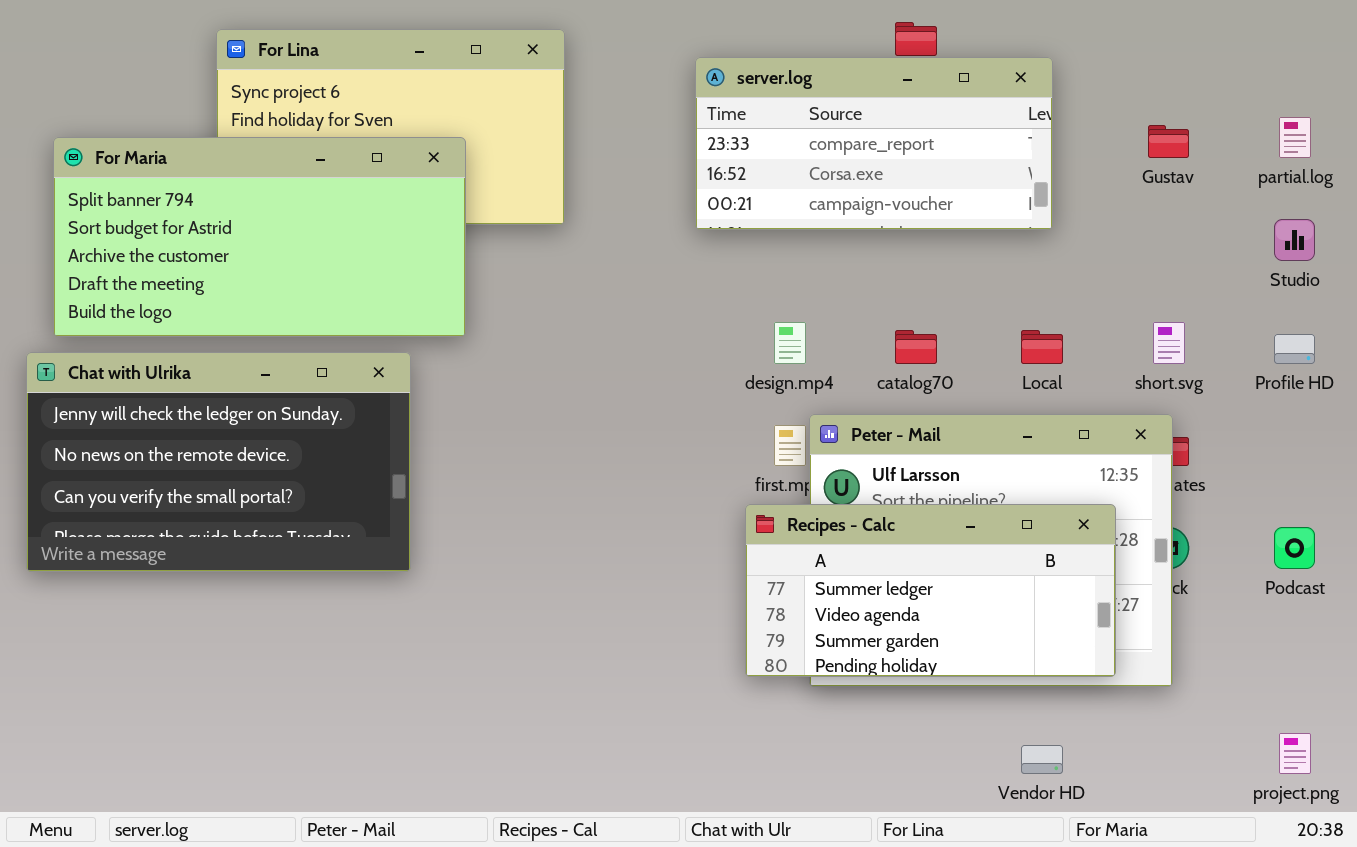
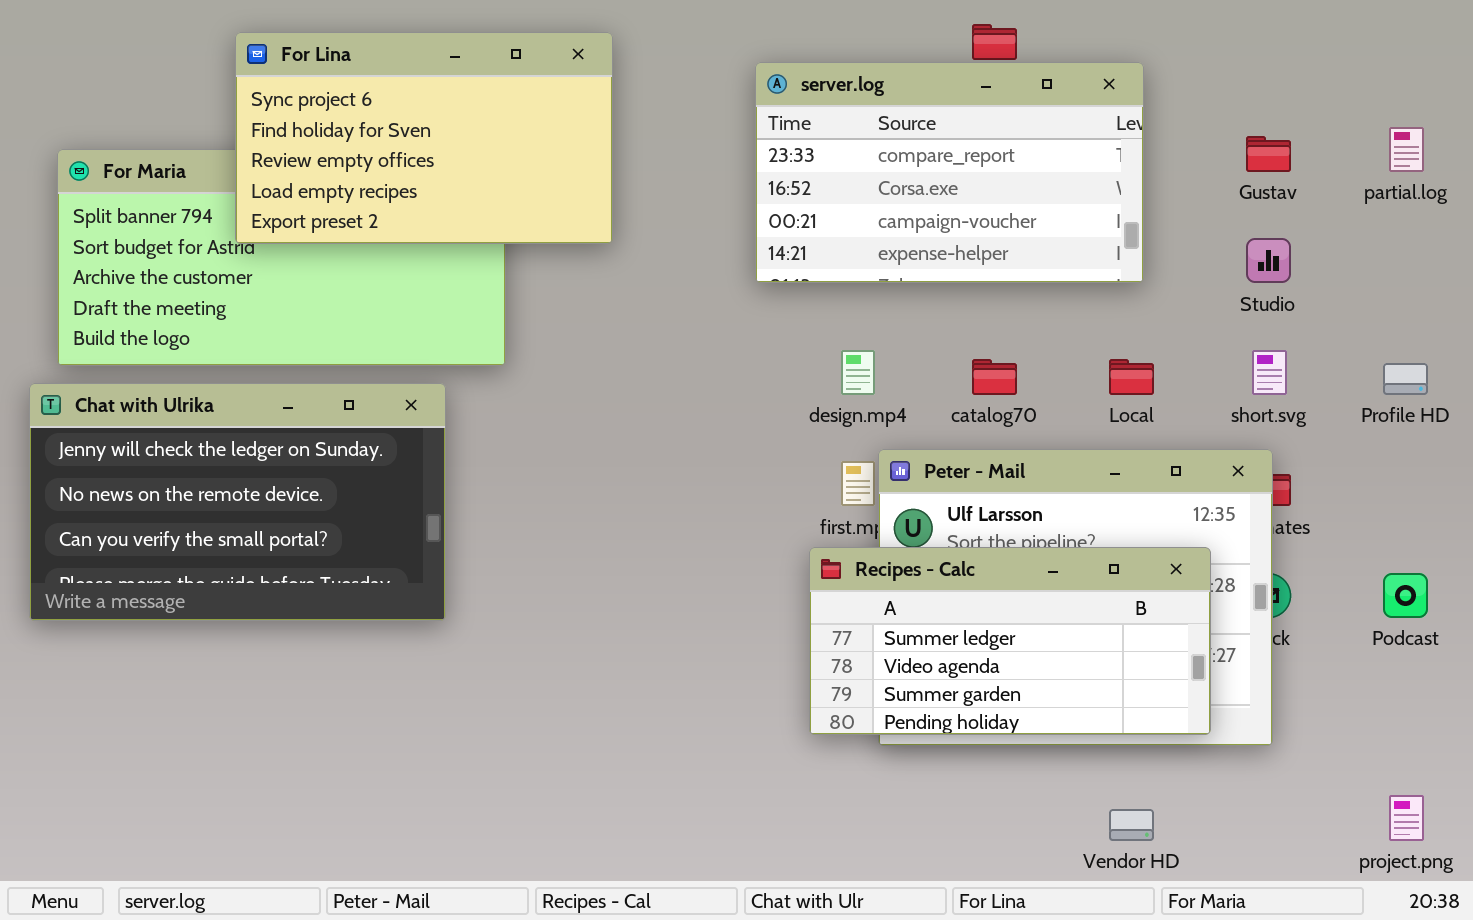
For Lina: [216,29,565,225] -> [235,32,613,244], raised
server.log: [695,57,1053,230] -> [755,62,1144,283], resized
Studio: [1274,219,1315,261] -> [1246,238,1291,283], moved

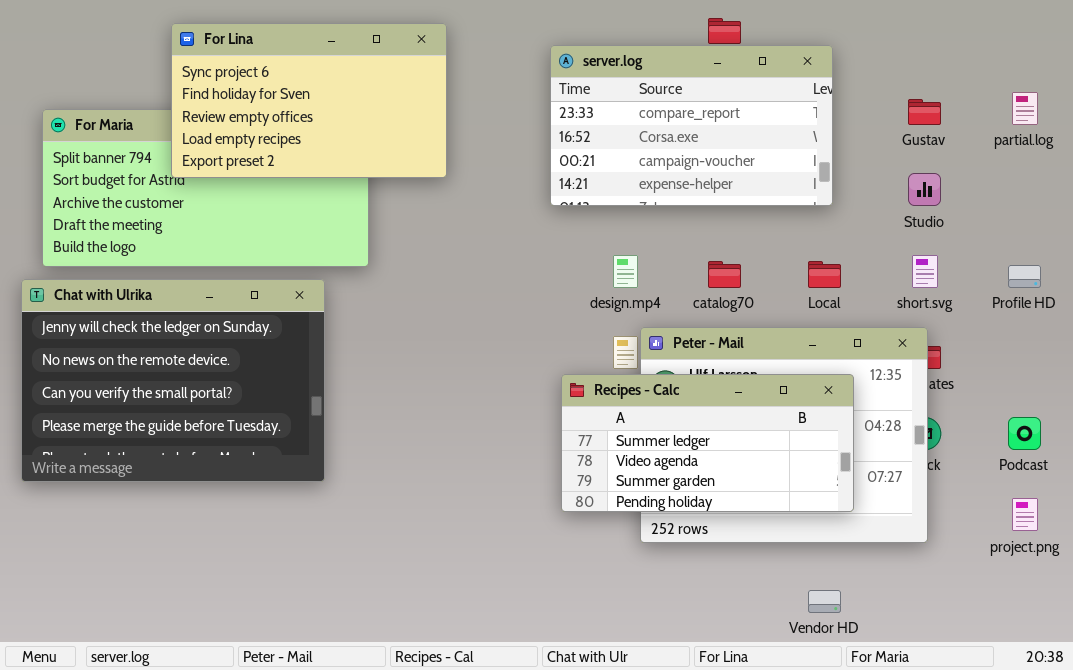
Chat with Ulrika: [29,383,446,621] -> [21,279,325,482], resized
Recipes - Calc: [809,547,1211,735] -> [561,374,854,512], moved
project.png: [1389,795,1424,841] -> [1012,498,1038,531], moved

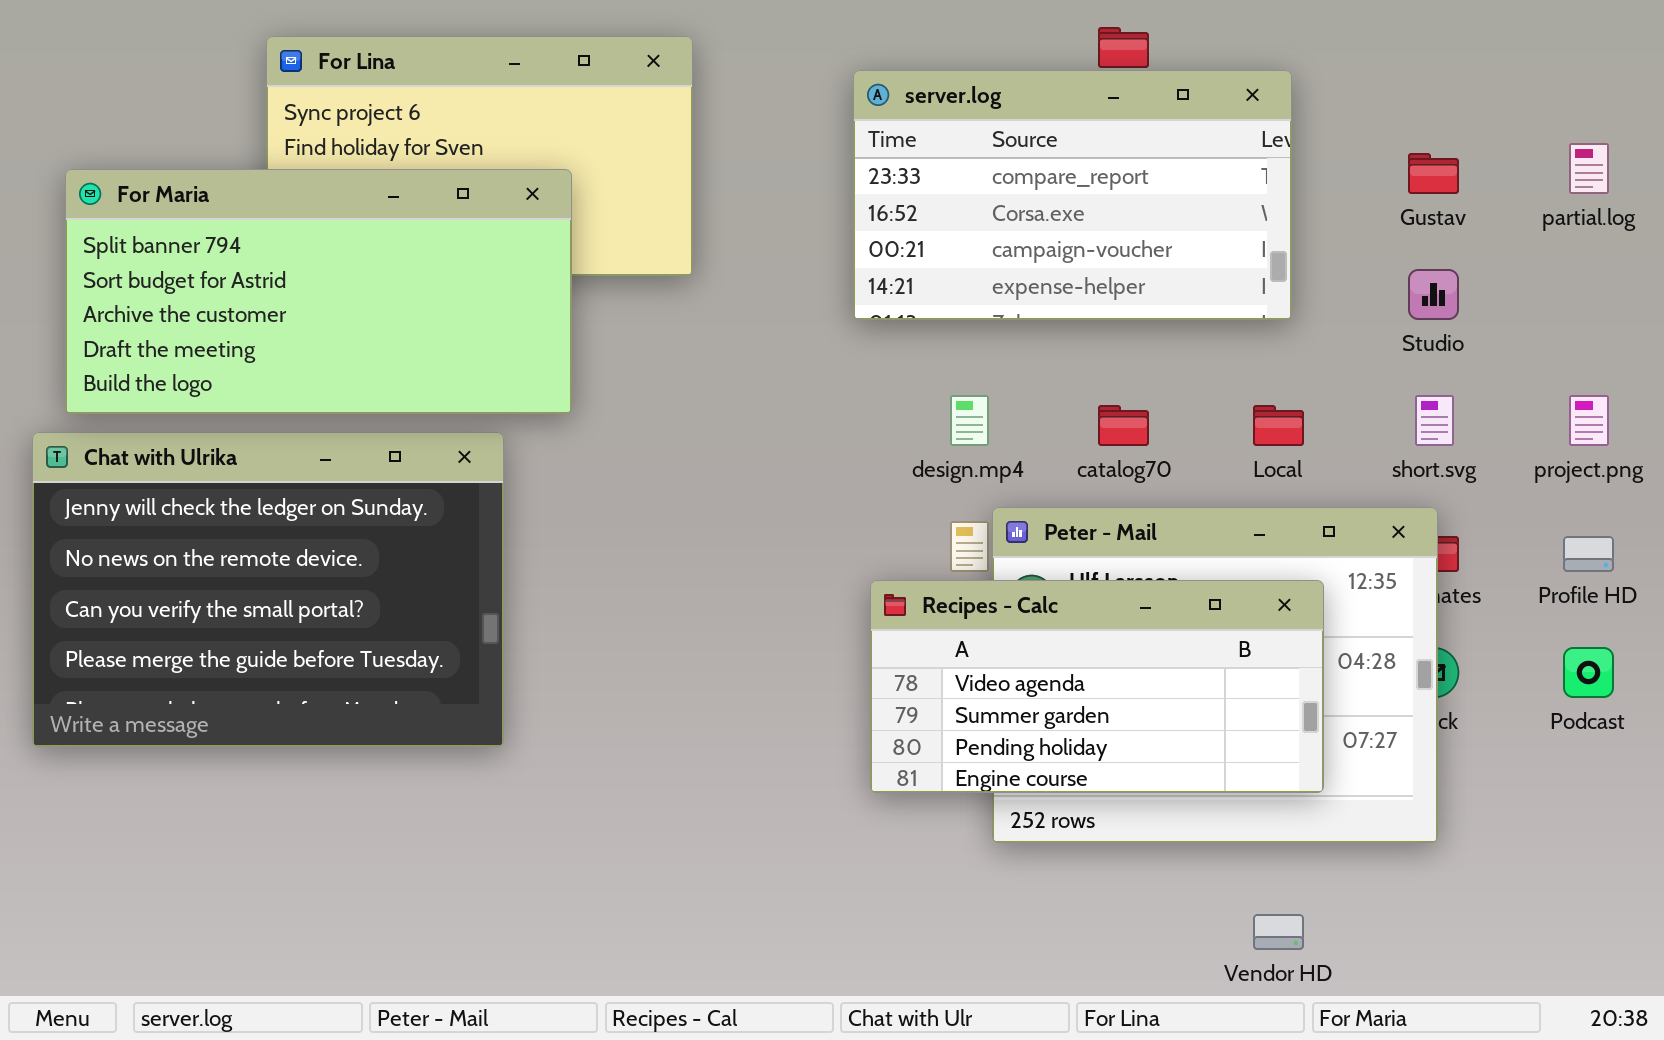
For Maria: [42,109,369,267] -> [65,169,572,414], raised
Profile HD: [1008,265,1041,288] -> [1563,536,1614,572], moved
Recipes - Calc: [561,374,854,512] -> [870,580,1324,793], scrolled down 1 row
project.png: [1012,498,1038,531] -> [1569,395,1609,446], moved

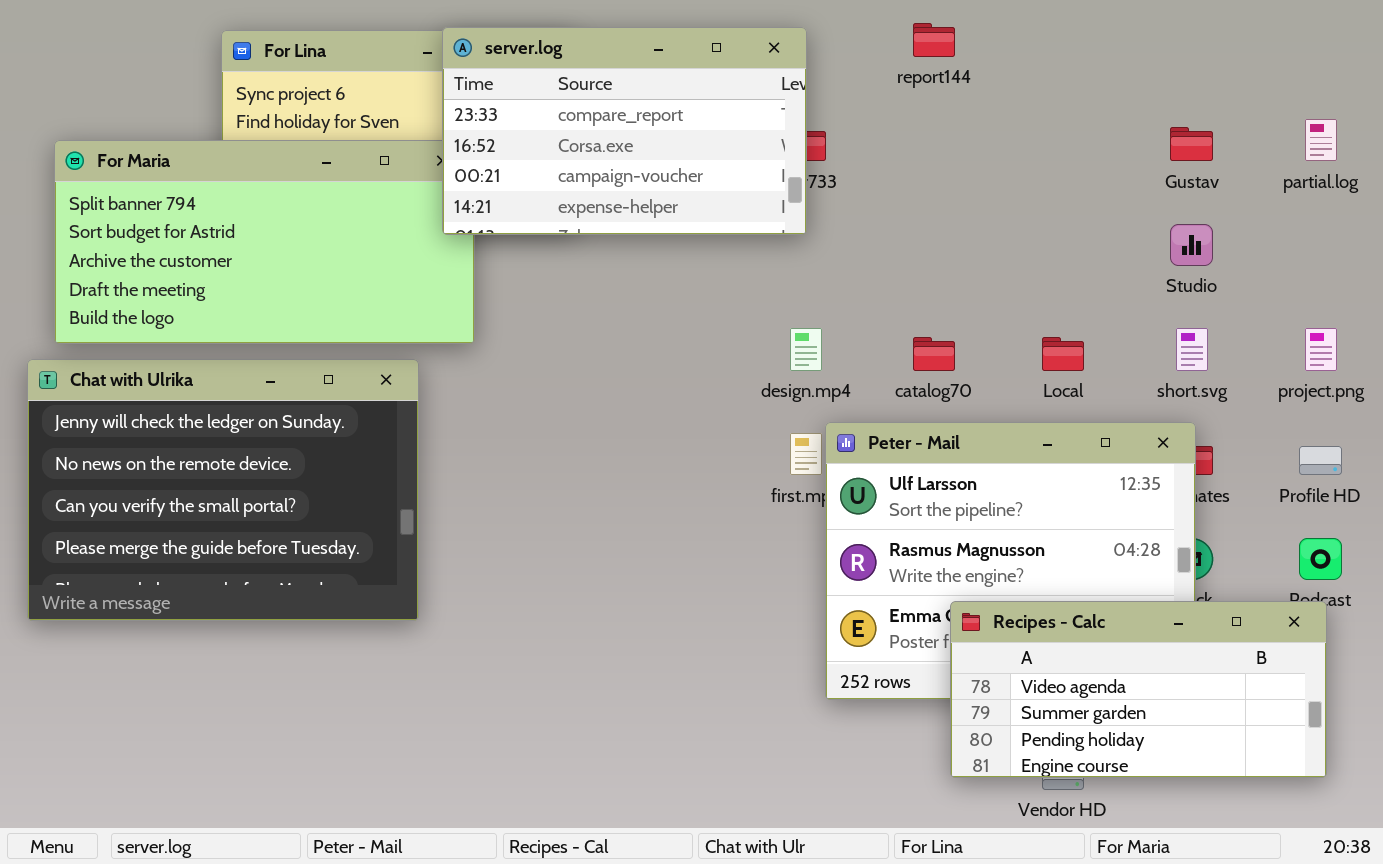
server.log: [853,70,1292,320] -> [442,27,807,235], moved
Recipes - Calc: [870,580,1324,793] -> [950,601,1327,778], moved

